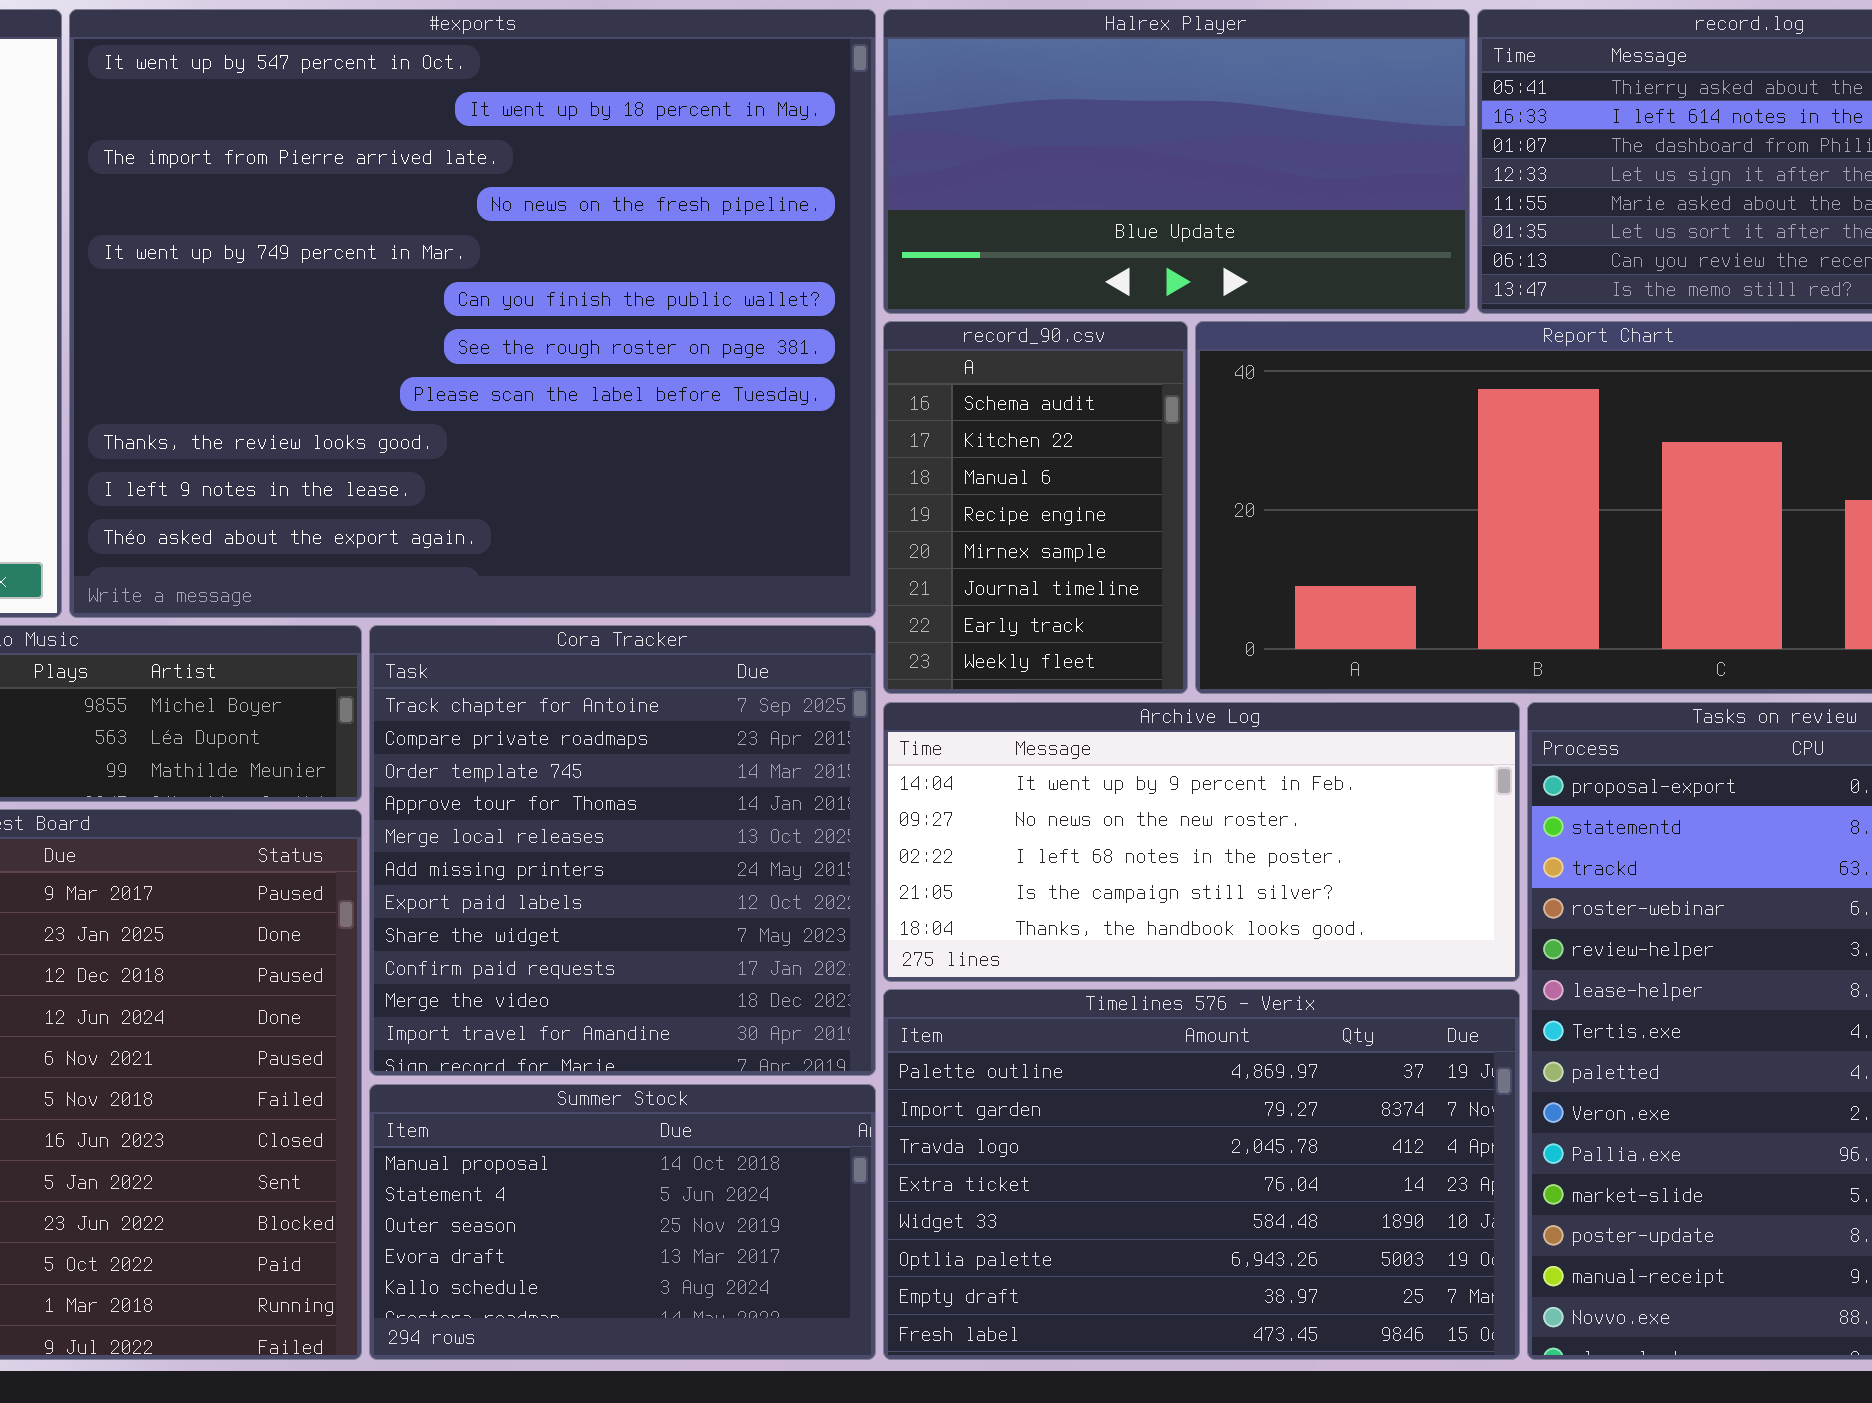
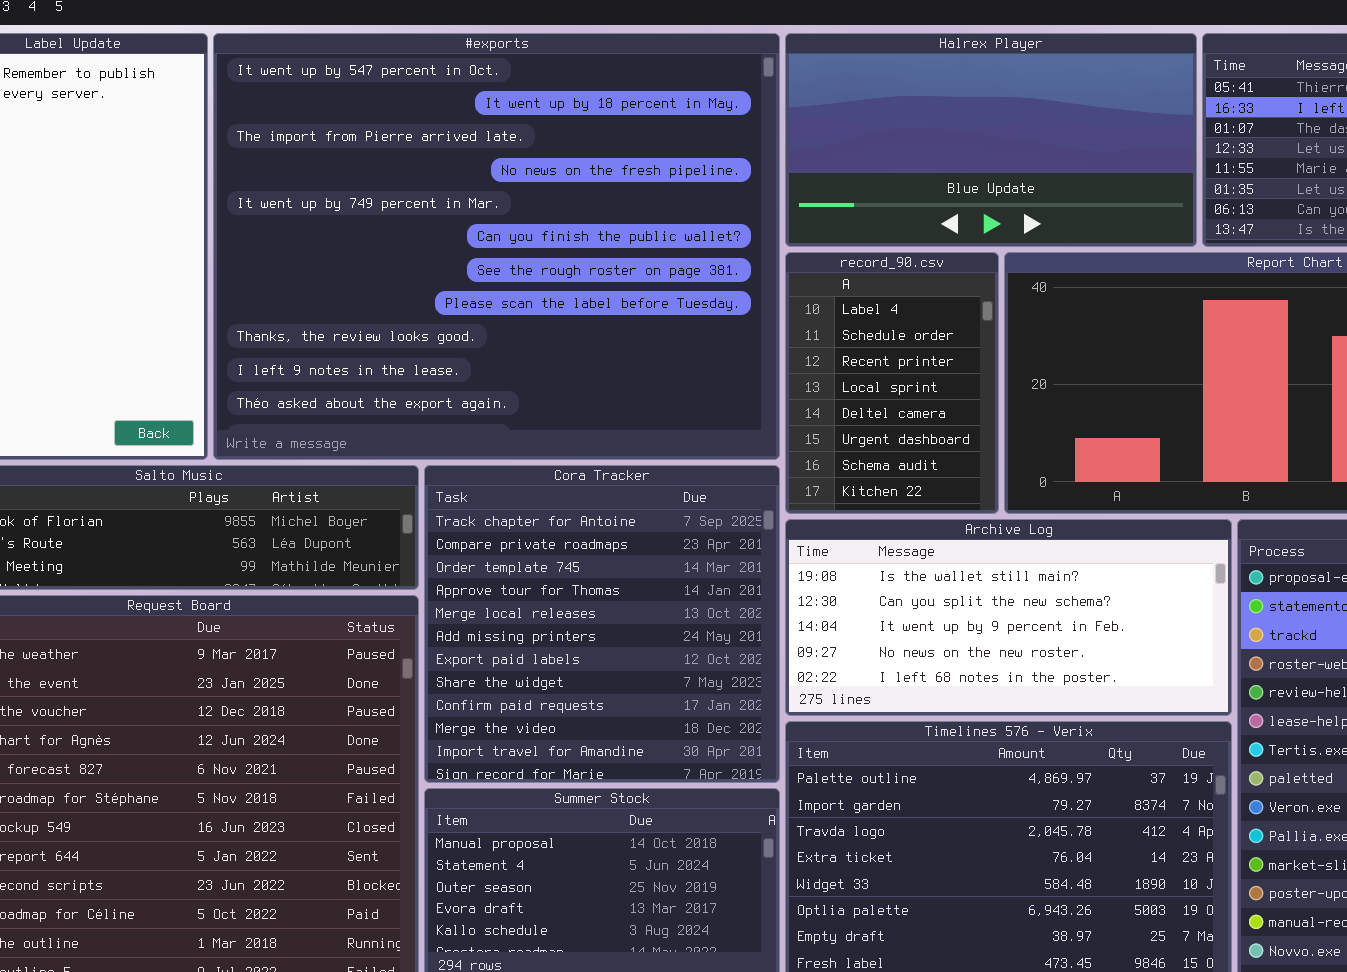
record_90.csv: [883,321,1188,694] -> [785,252,999,514], scrolled up 6 rows
Archive Log: [883,702,1520,982] -> [785,519,1232,716], scrolled up 2 rows

